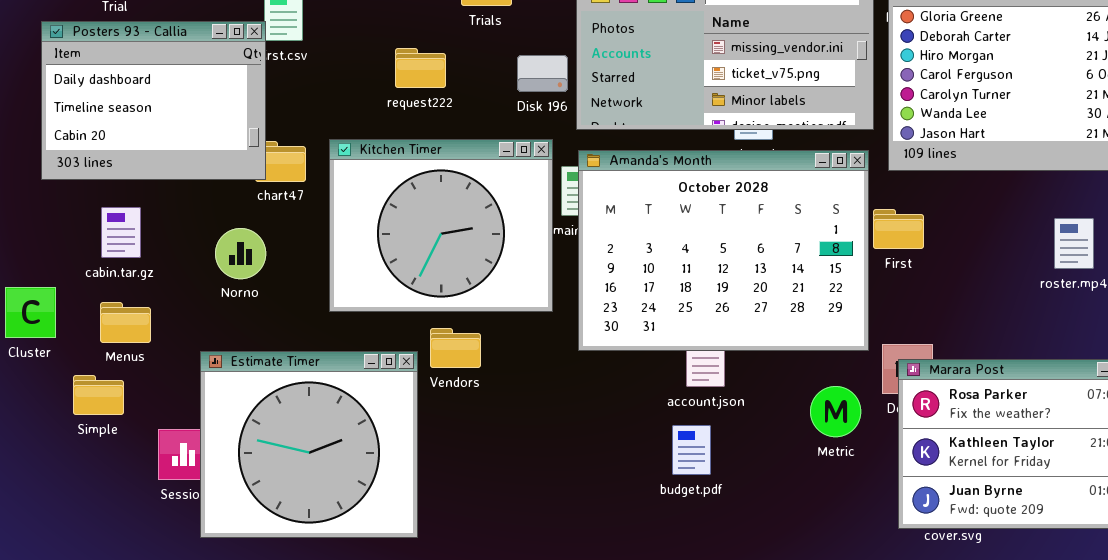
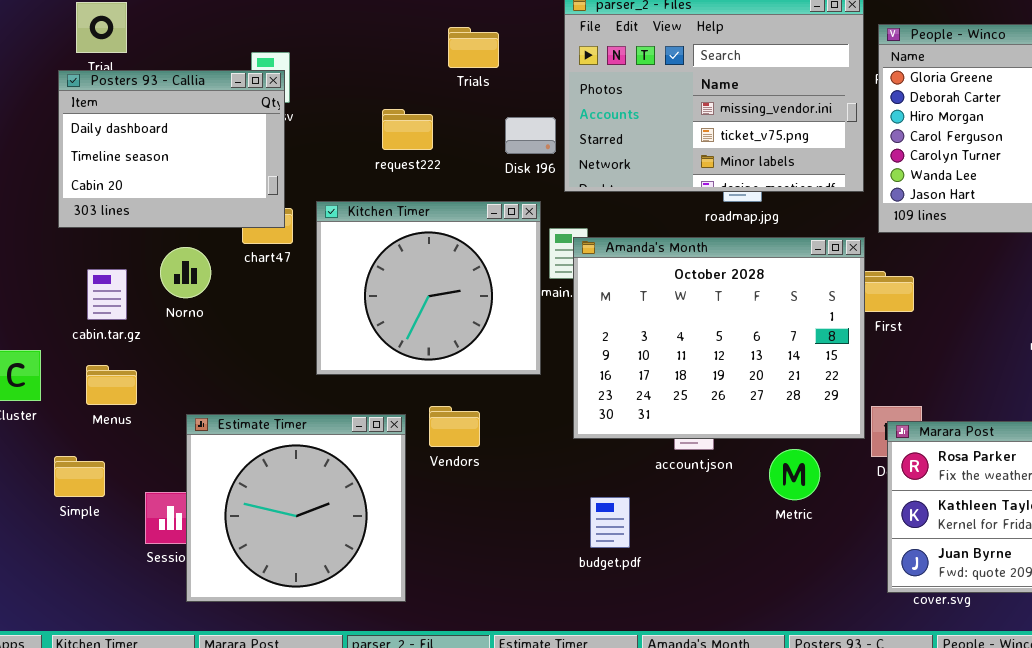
Posters 93 - Callia: [41,21,266,180] -> [58,70,285,228], moved
Amanda's Month: [578,150,869,351] -> [573,237,865,439], moved
Norno: [215,228,266,279] -> [160,247,211,298], moved
Vendors: [430,328,481,368] -> [429,406,480,447], moved
Simple: [73,375,124,415] -> [54,456,105,497], moved
Metric: [810,386,861,437] -> [769,449,820,500], moved
budget.pdf: [672,425,711,475] -> [590,497,630,548], moved

